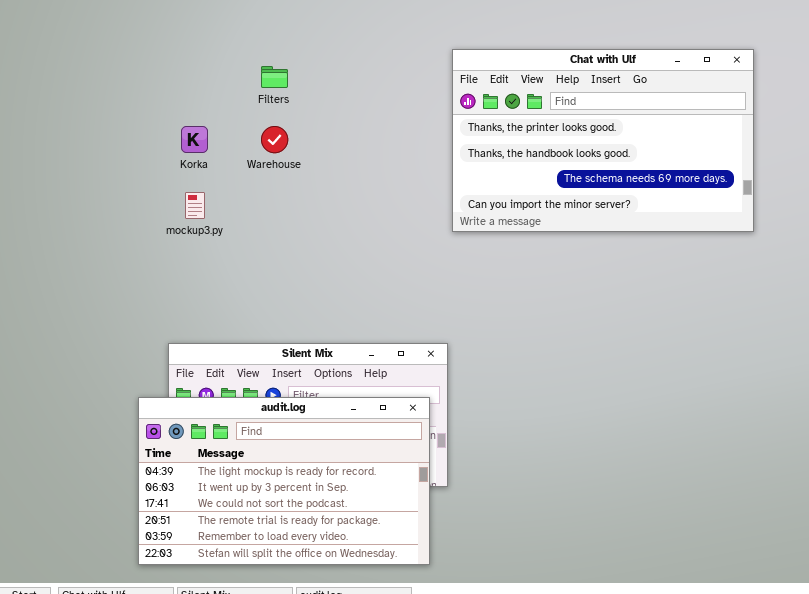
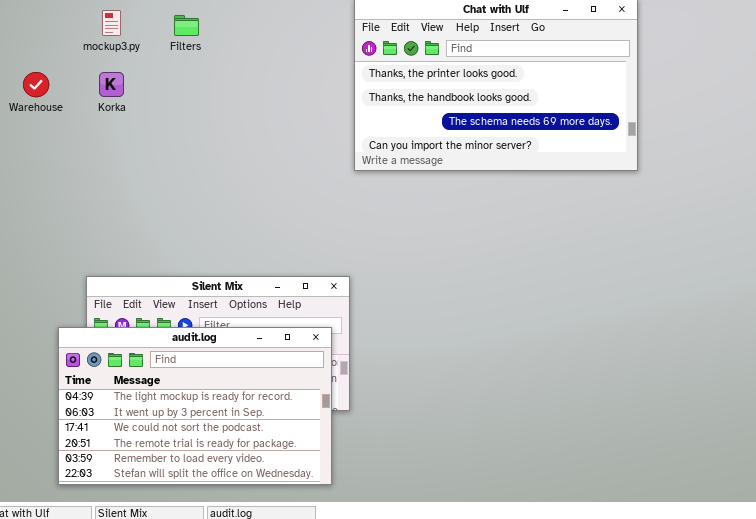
Warehouse: [261,126,288,153] -> [23,72,49,97], moved
mockup3.py: [185,192,205,219] -> [102,10,121,36], moved

